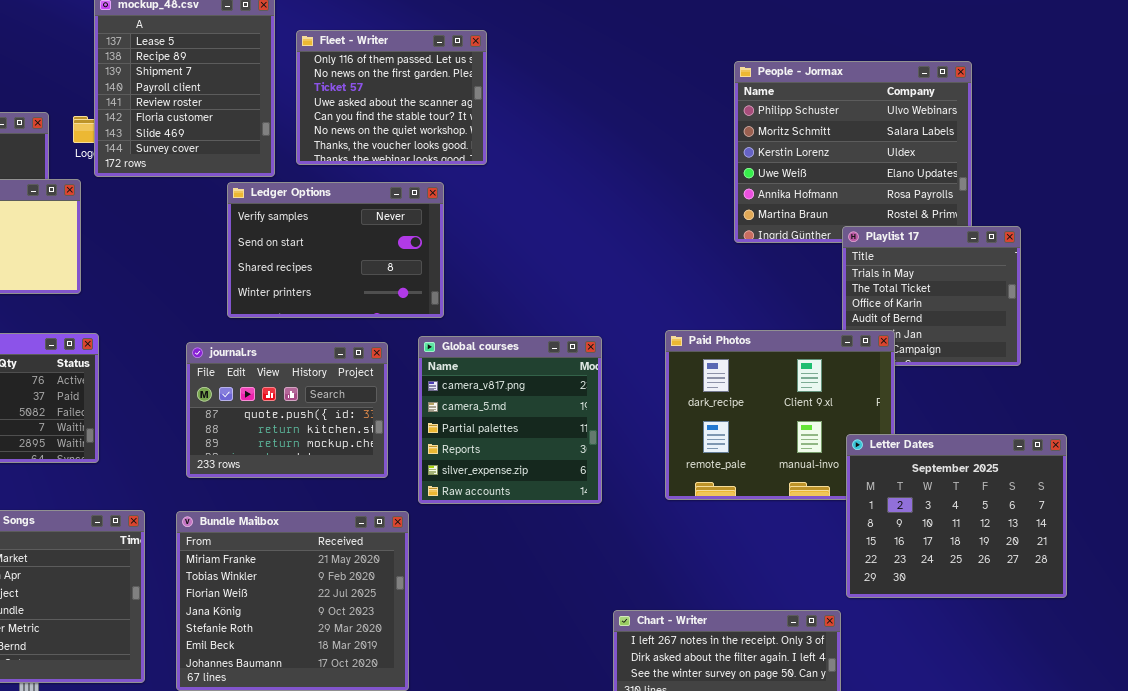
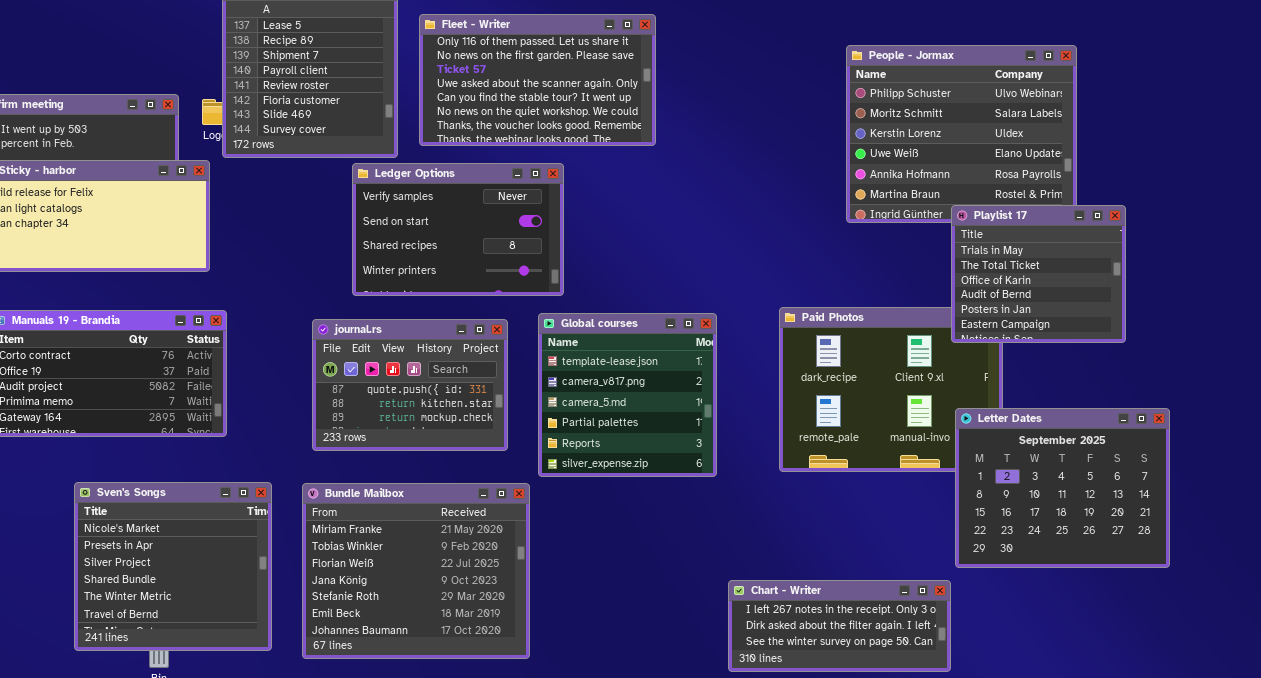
Fleet - Writer: [296,30,487,165] -> [419,14,656,146], resized
Playlist 17: [842,226,1021,366] -> [951,205,1126,343], raised
Global courses: [418,336,602,504] -> [538,313,717,477], scrolled up 1 row

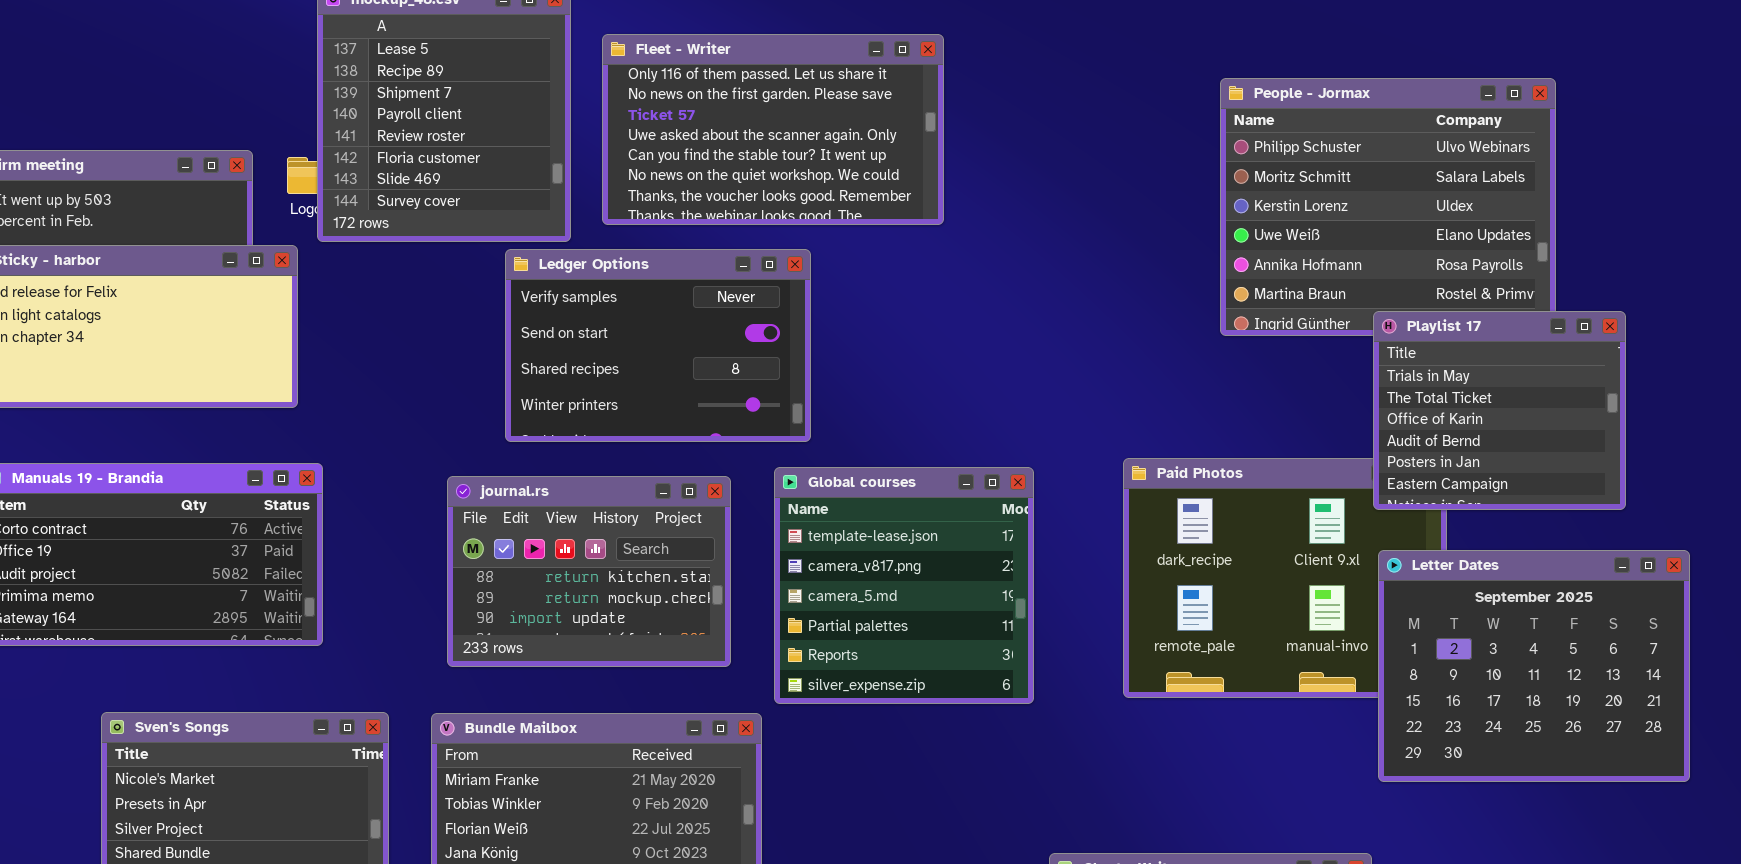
journal.rs: [312,319,508,451] -> [447,476,731,667], scrolled down 1 row
Letter Dates: [955,408,1170,568] -> [1378,550,1690,782], moved

